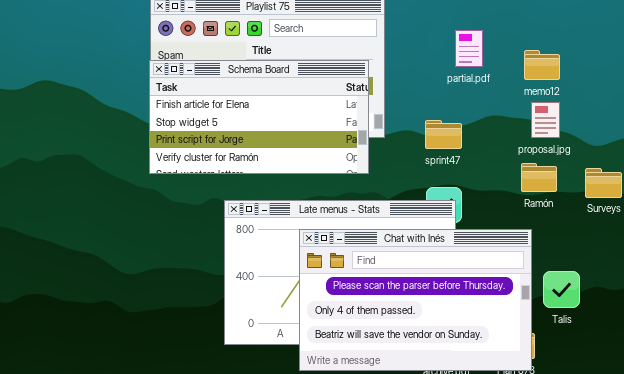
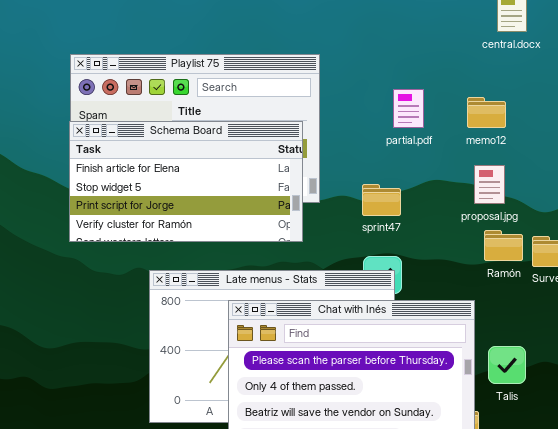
memo12: [524,50,560,80] -> [467,97,506,128], moved
Ramón: [521,163,557,192] -> [484,230,523,261], moved

